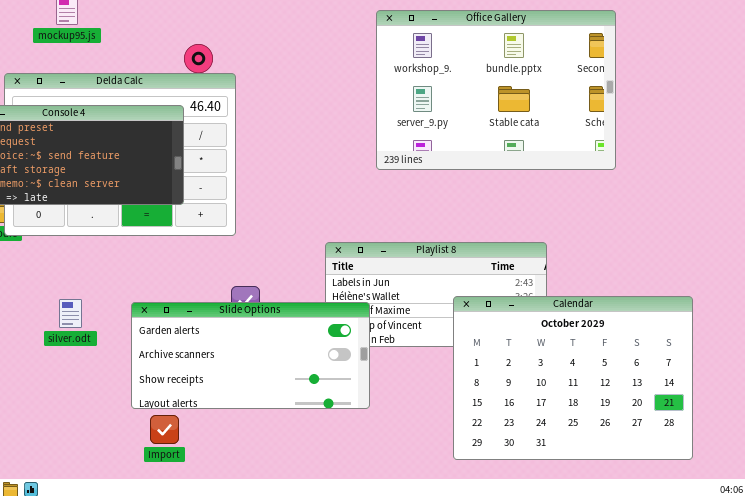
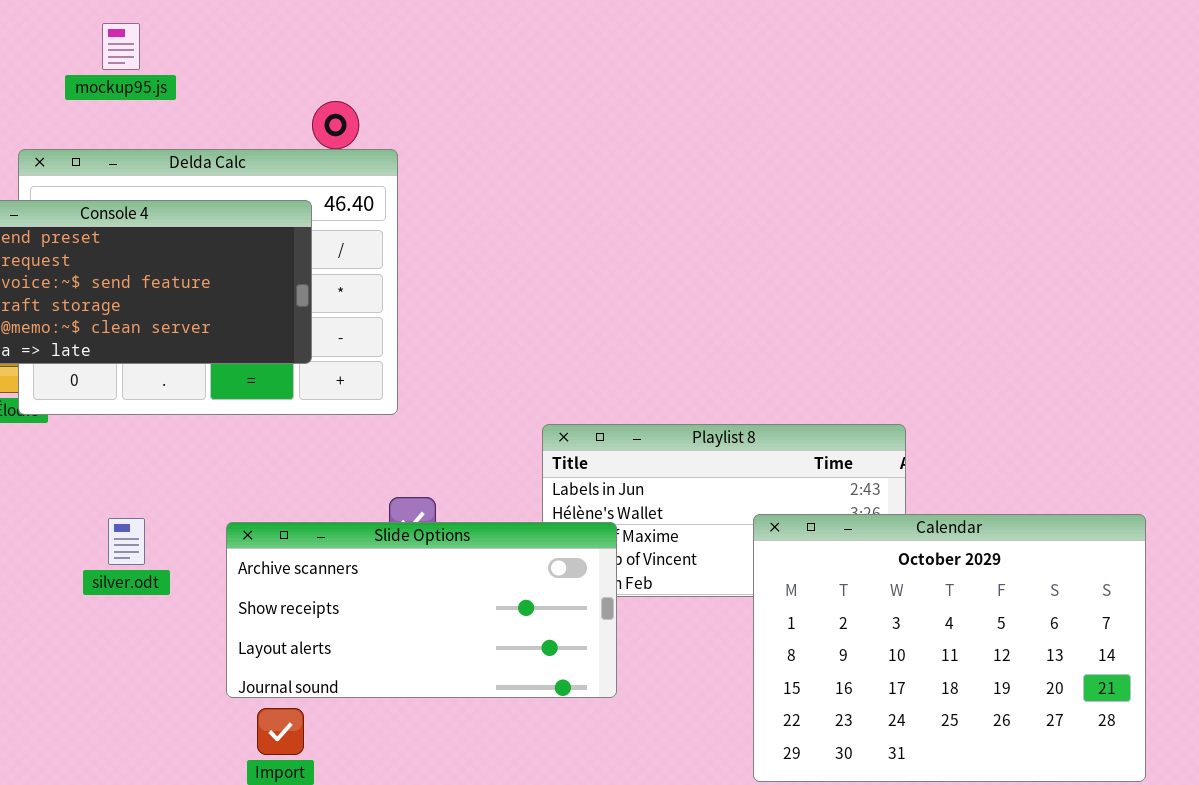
Office Gallery: [376,10,616,170] -> none, closed
Slide Options: [131,302,370,409] -> [226,522,617,698], scrolled down 1 row

